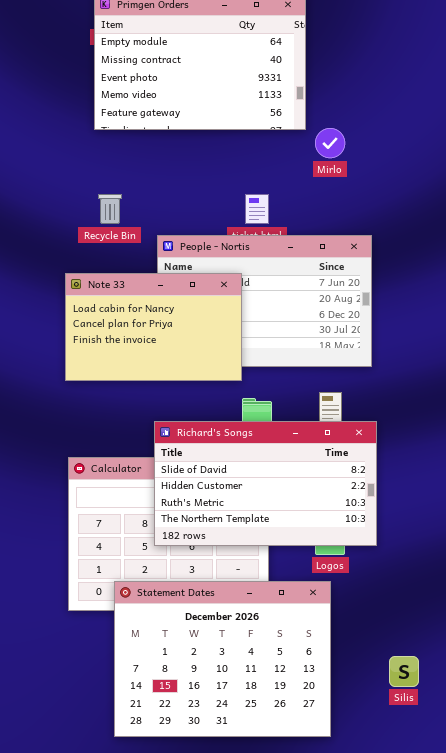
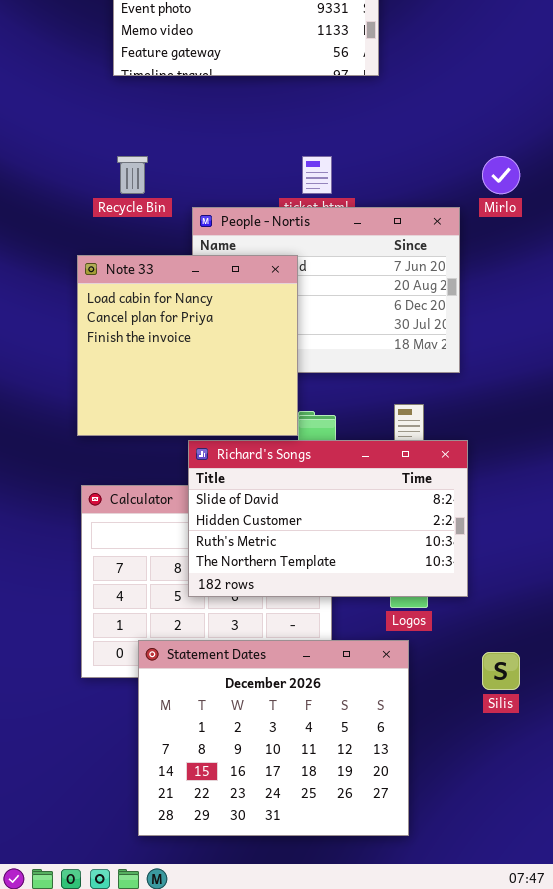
Mirlo: [315,128,345,158] -> [482,156,520,194], moved
Note 33: [65,273,242,381] -> [77,255,298,436], resized
Silis: [389,656,419,687] -> [482,652,520,690], moved

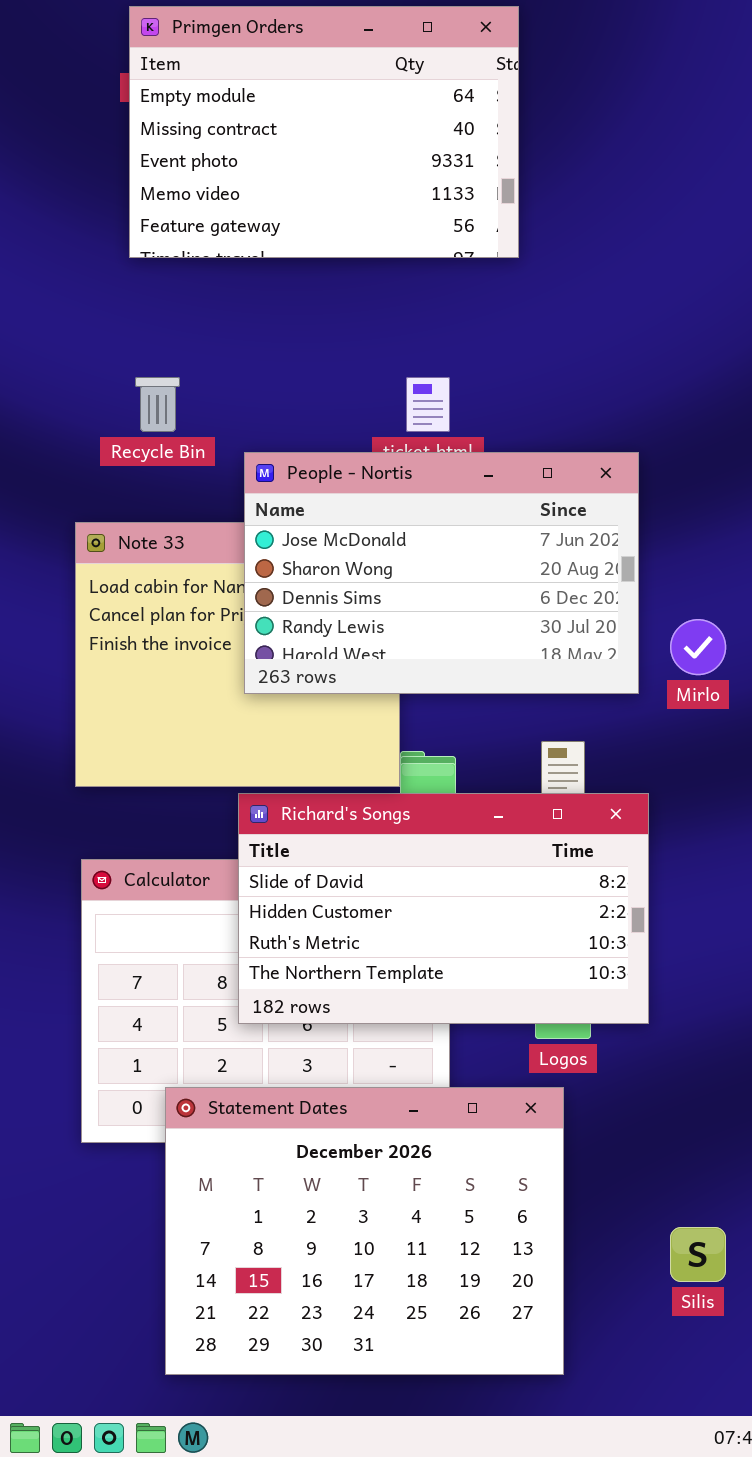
Mirlo: [482,156,520,194] -> [670,619,726,675], moved
People - Nortis: [192,207,460,373] -> [244,452,639,694], raised
Silis: [482,652,520,690] -> [670,1227,726,1282], moved

